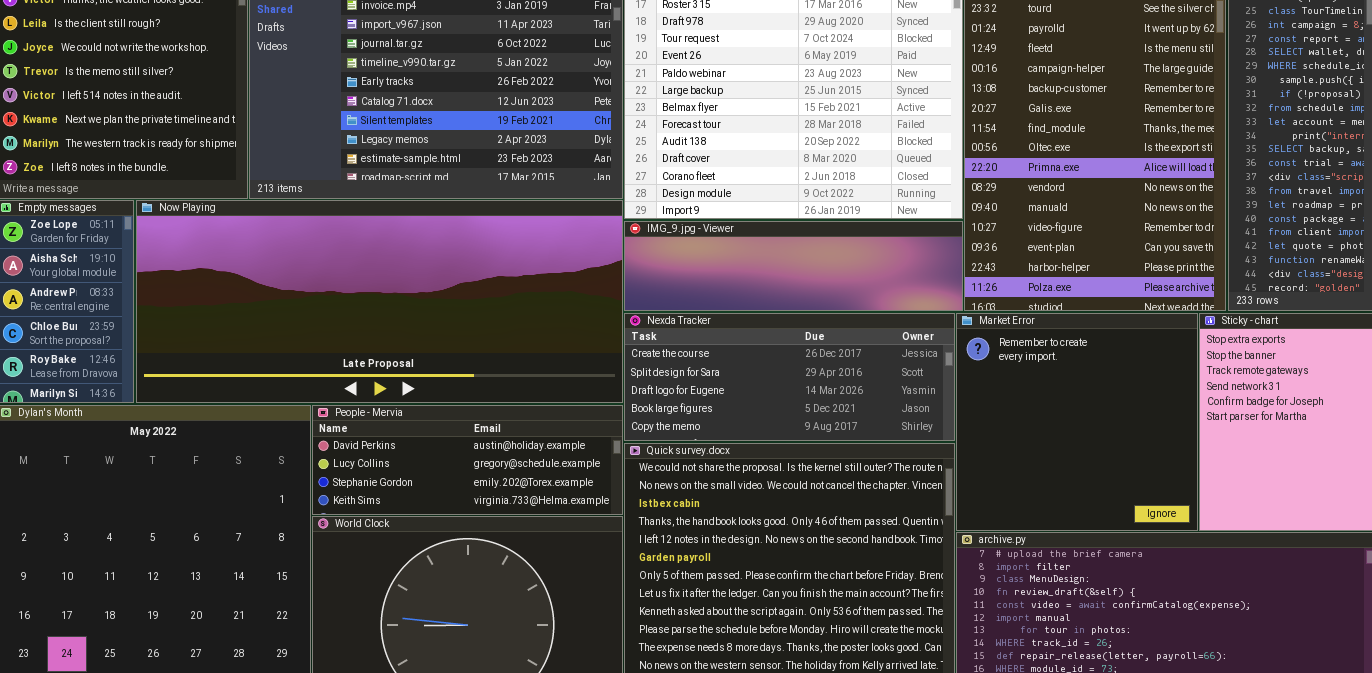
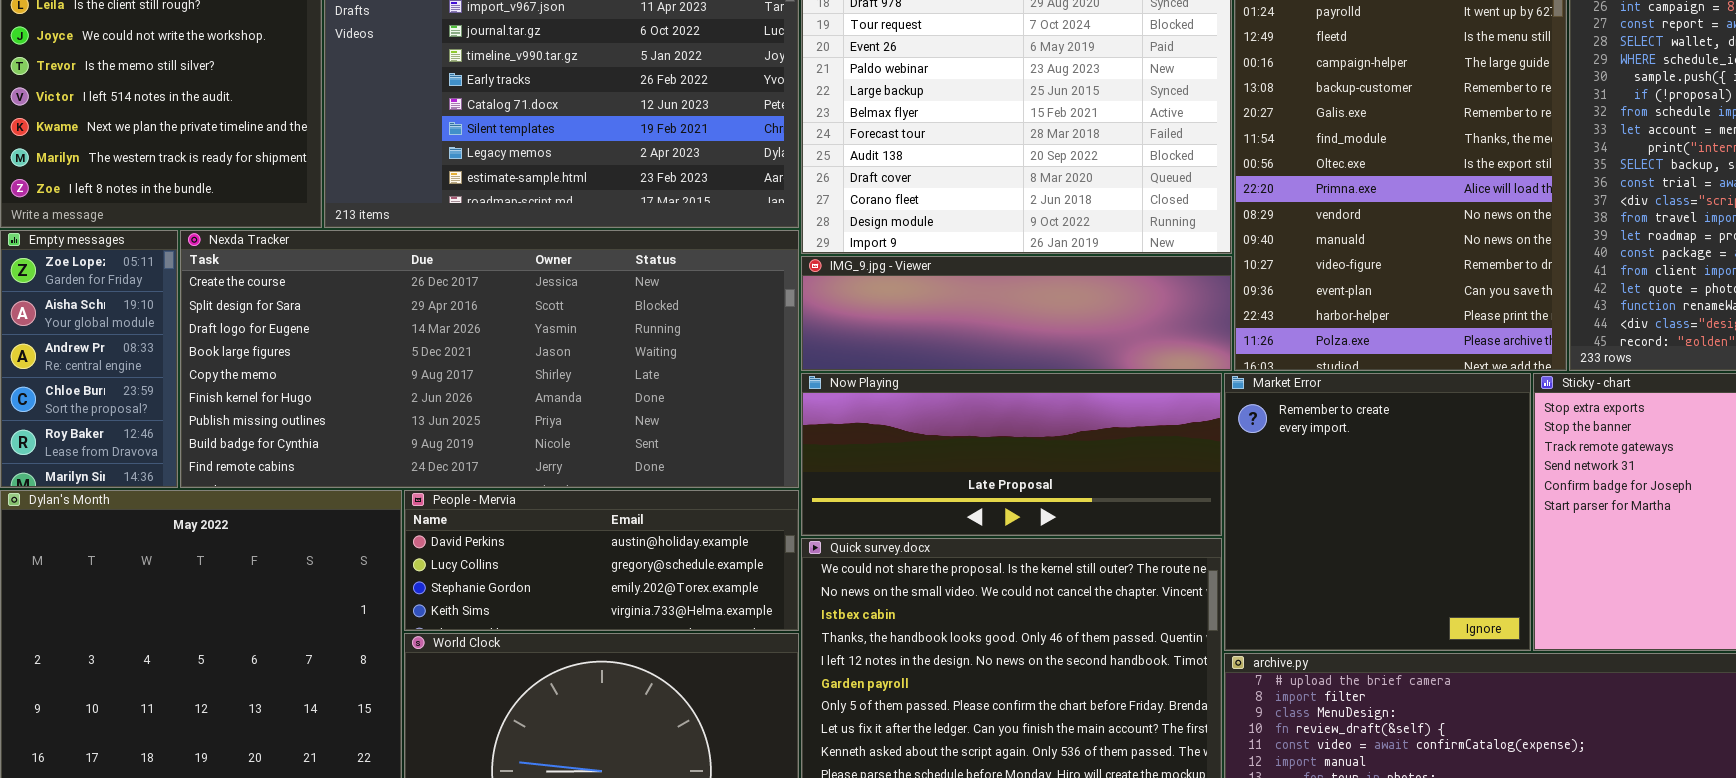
Now Playing: [136,200,623,403] -> [801,373,1222,536], moved, resized
Nexda Tracker: [624,313,955,441] -> [180,230,799,488], moved, resized

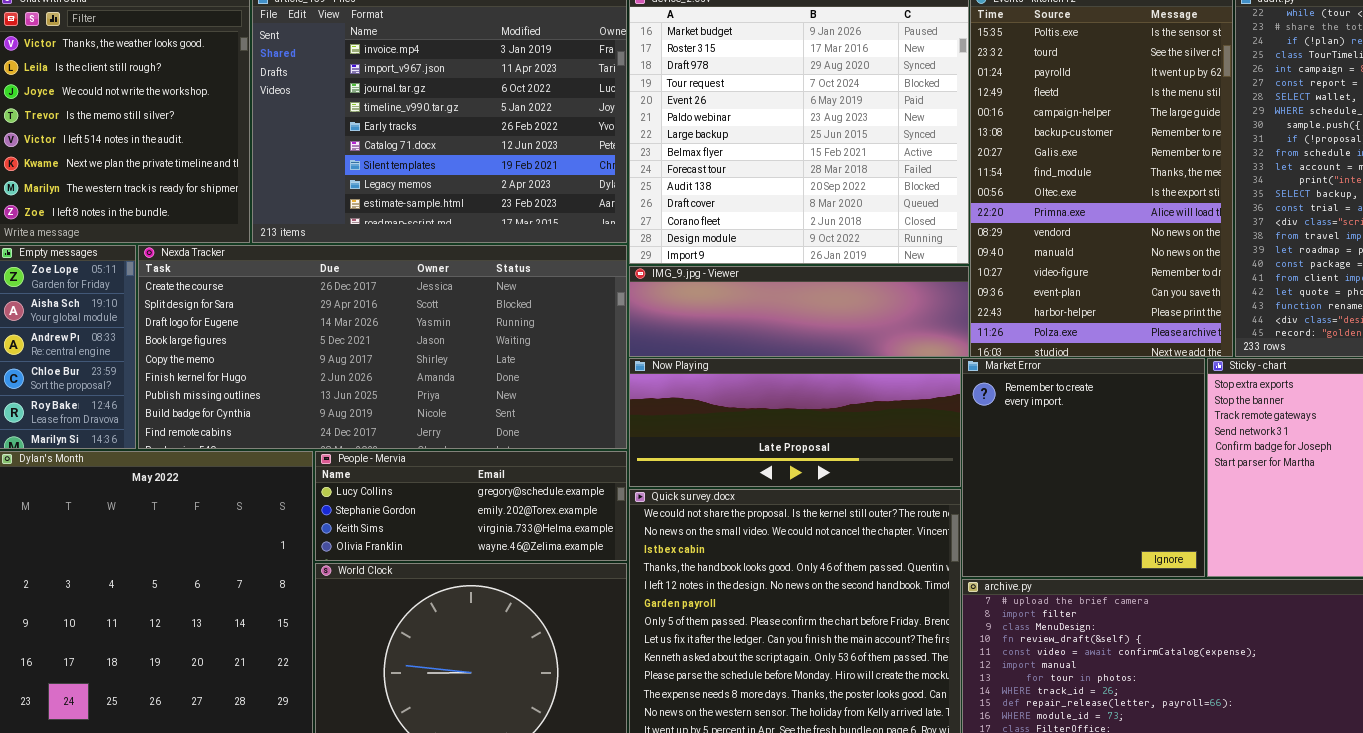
People - Mervia: [404,490,799,631] -> [315,451,627,561], scrolled down 1 row

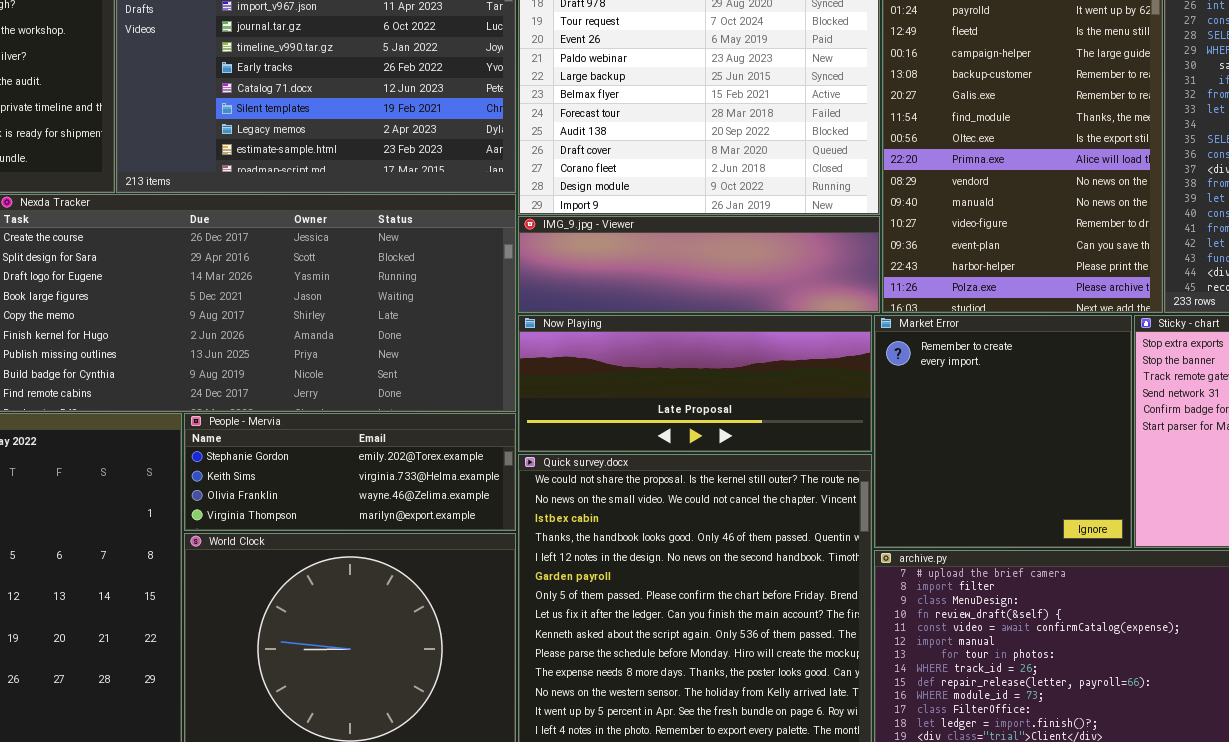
People - Mervia: [315,451,627,561] -> [184,413,516,531], scrolled down 1 row

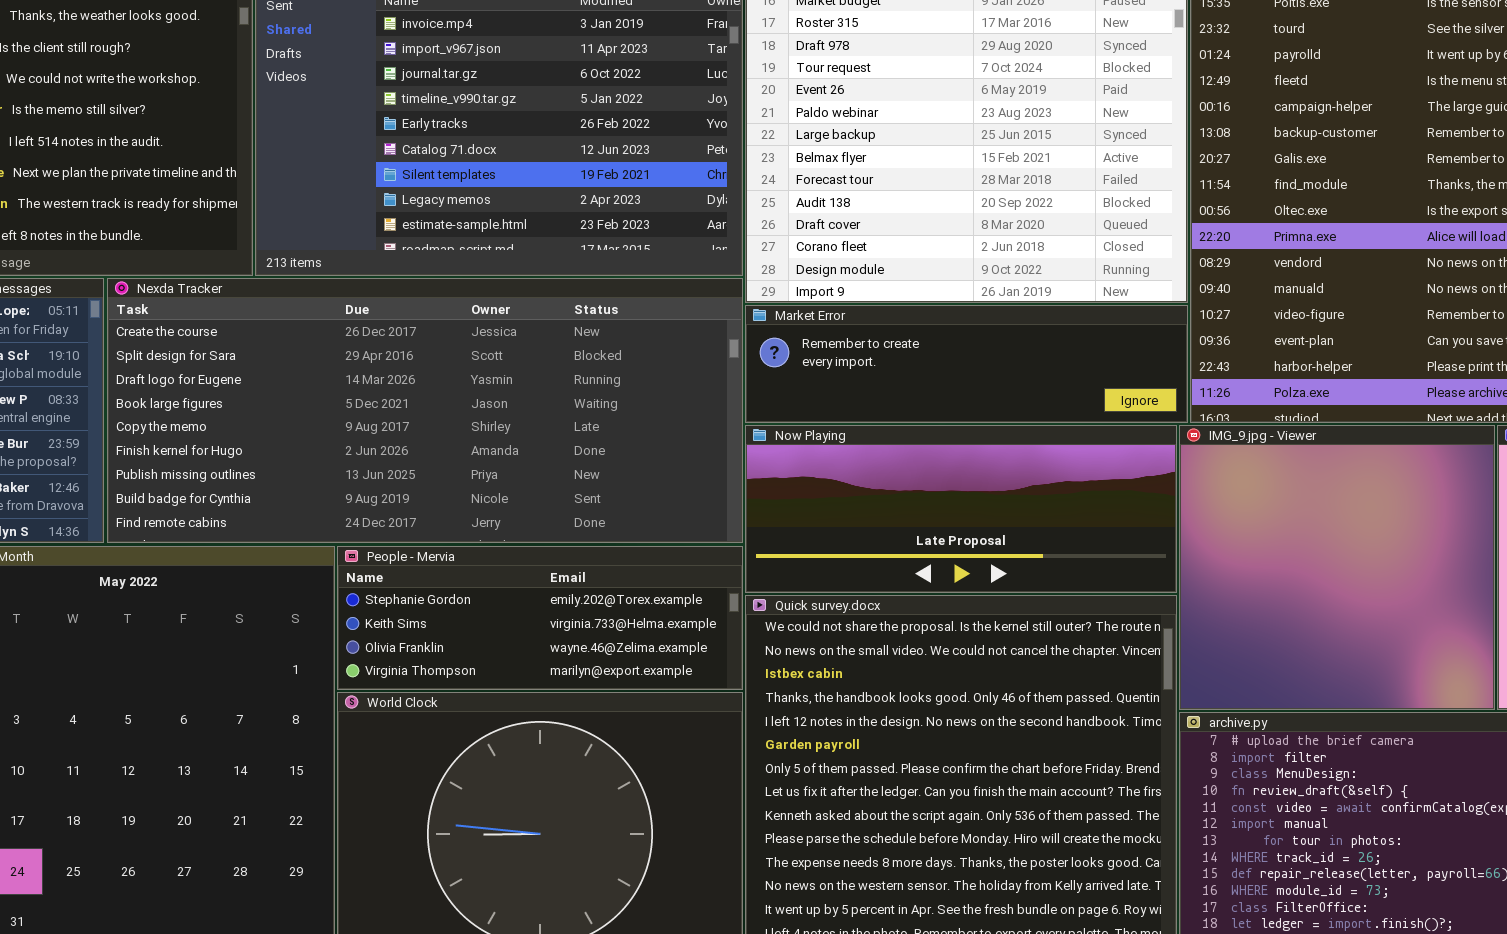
IMG_9.jpg - Viewer: [518,216,880,313] -> [1179,425,1495,710], moved, resized
Market Error: [874,315,1132,548] -> [745,305,1188,423], moved, resized

